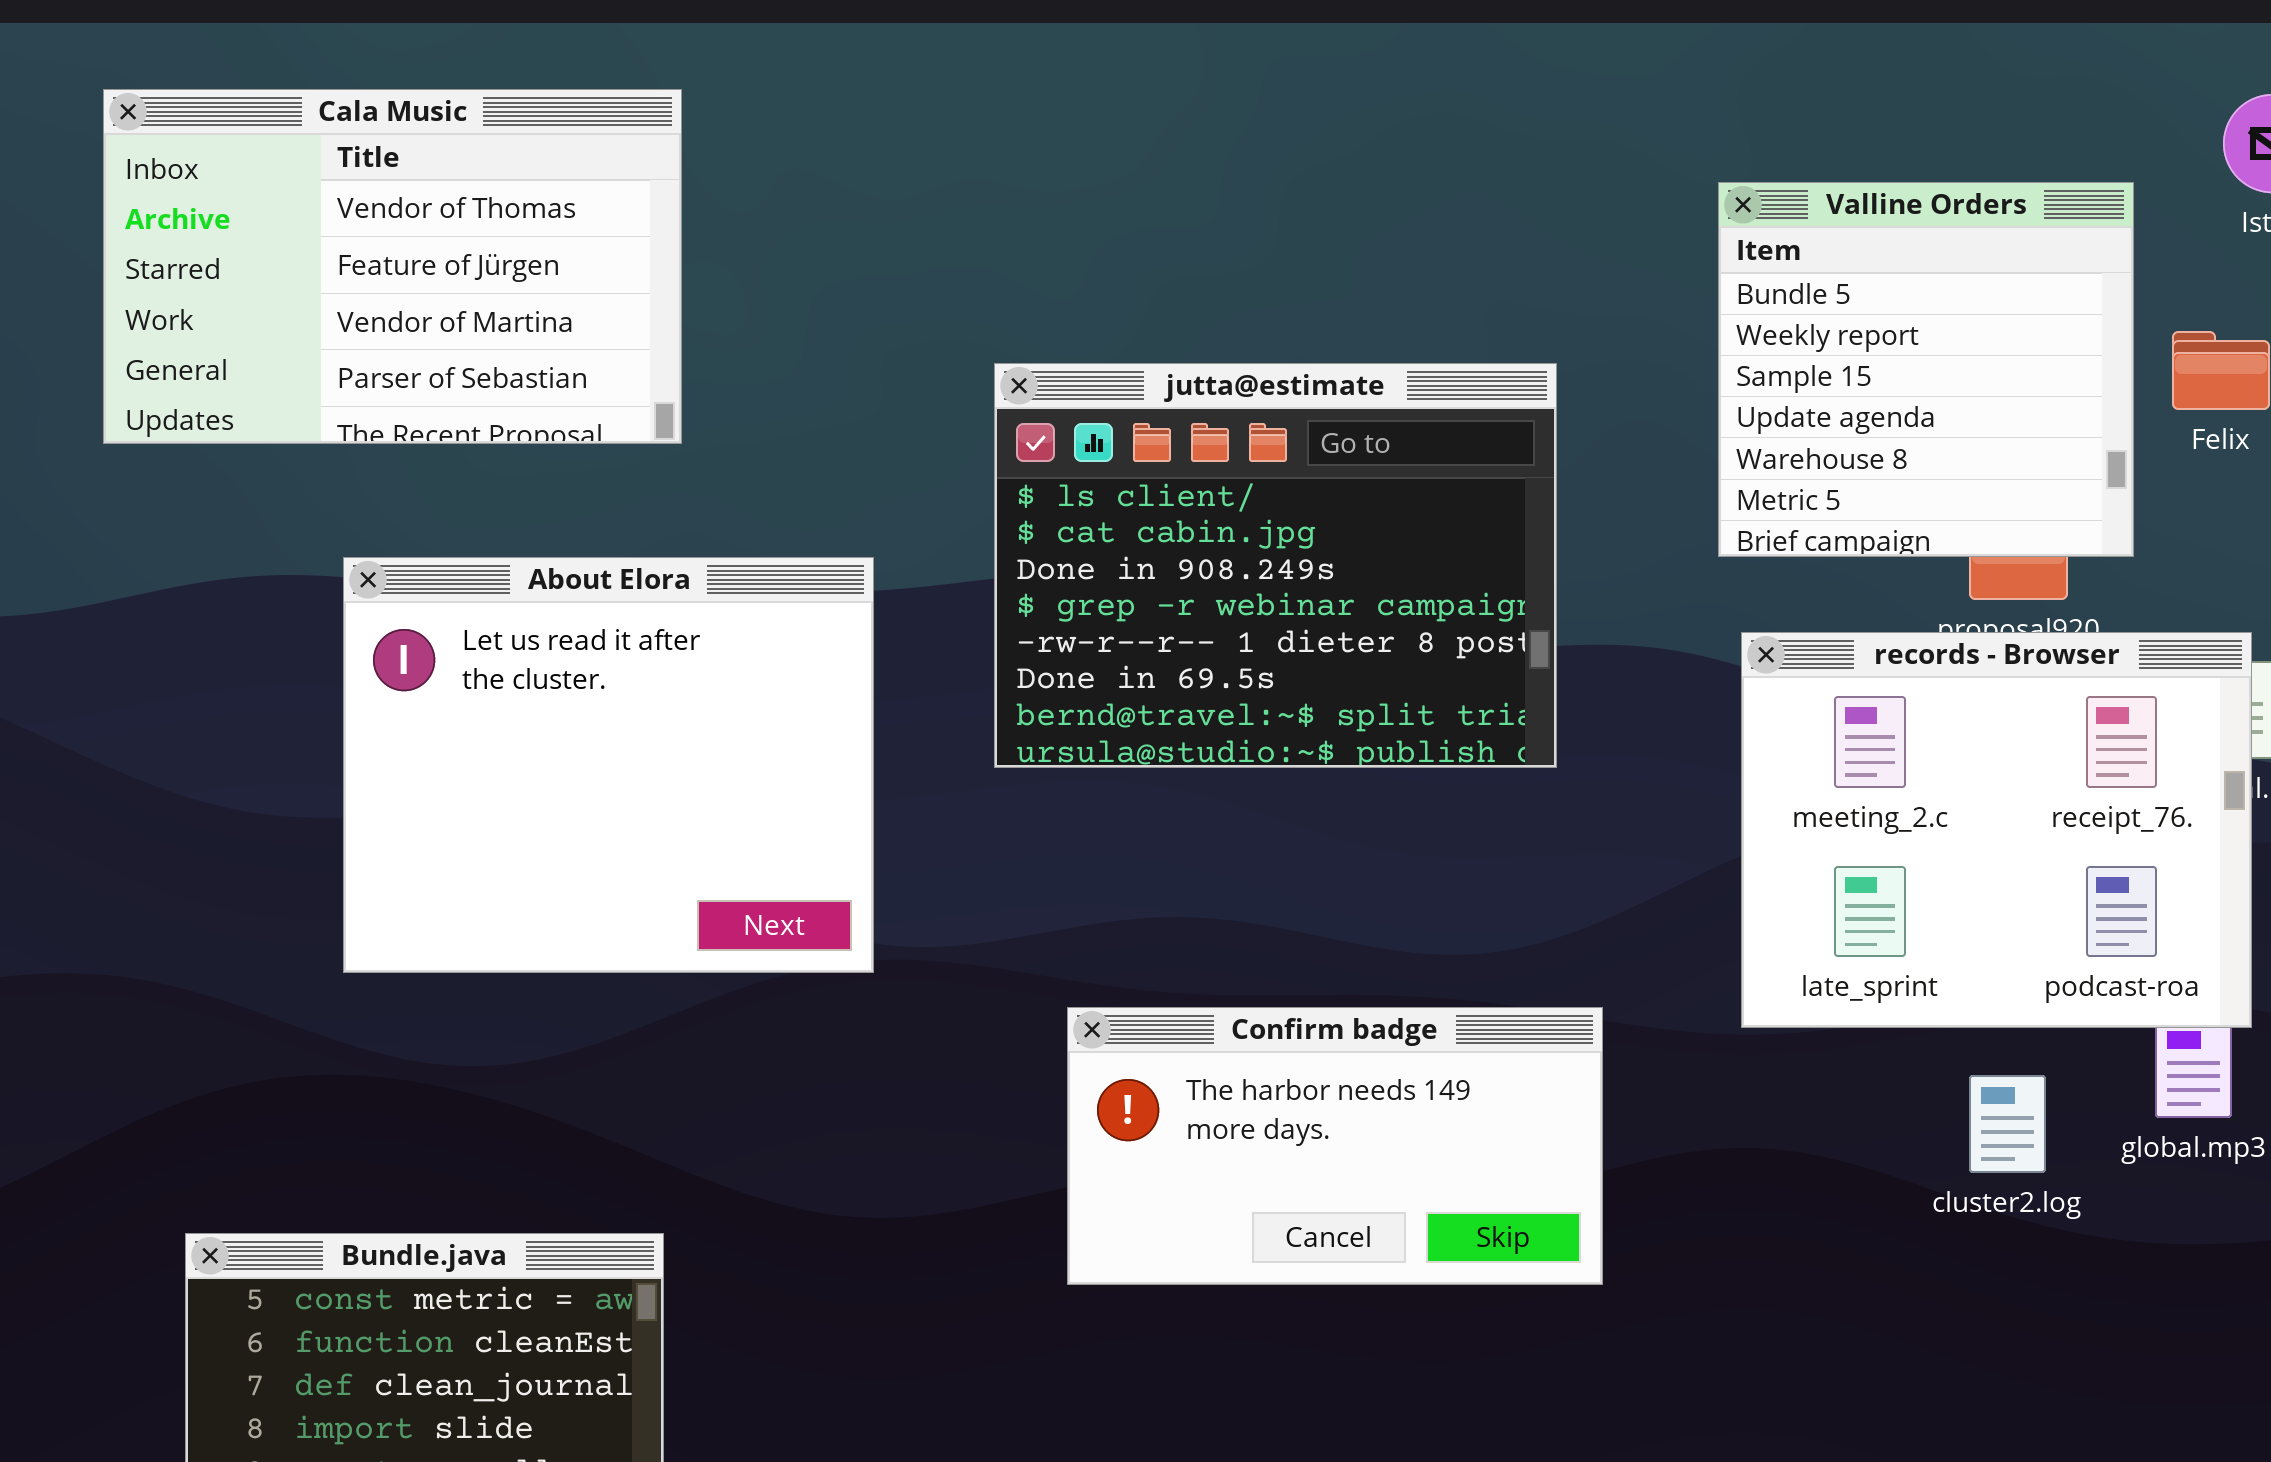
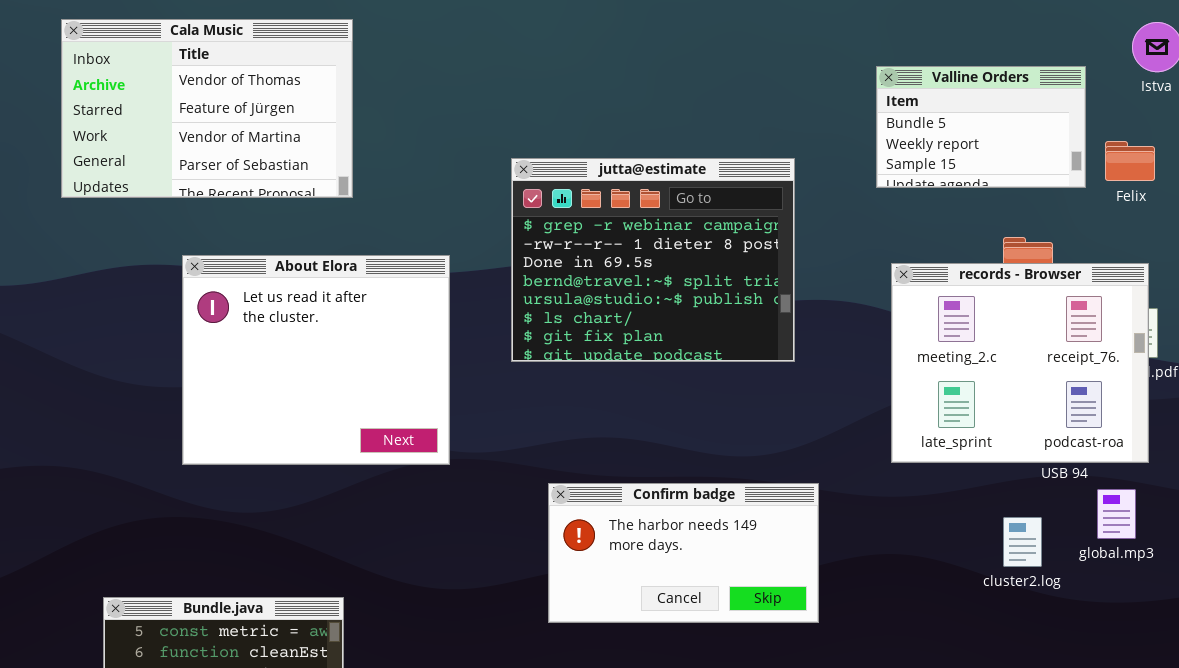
Valline Orders: [1718,182,2134,557] -> [876,66,1086,188], resized
jutta@estimate: [994,363,1557,768] -> [511,158,795,362], scrolled down 3 rows
records - Browser: [1741,632,2252,1028] -> [891,263,1149,463], moved

